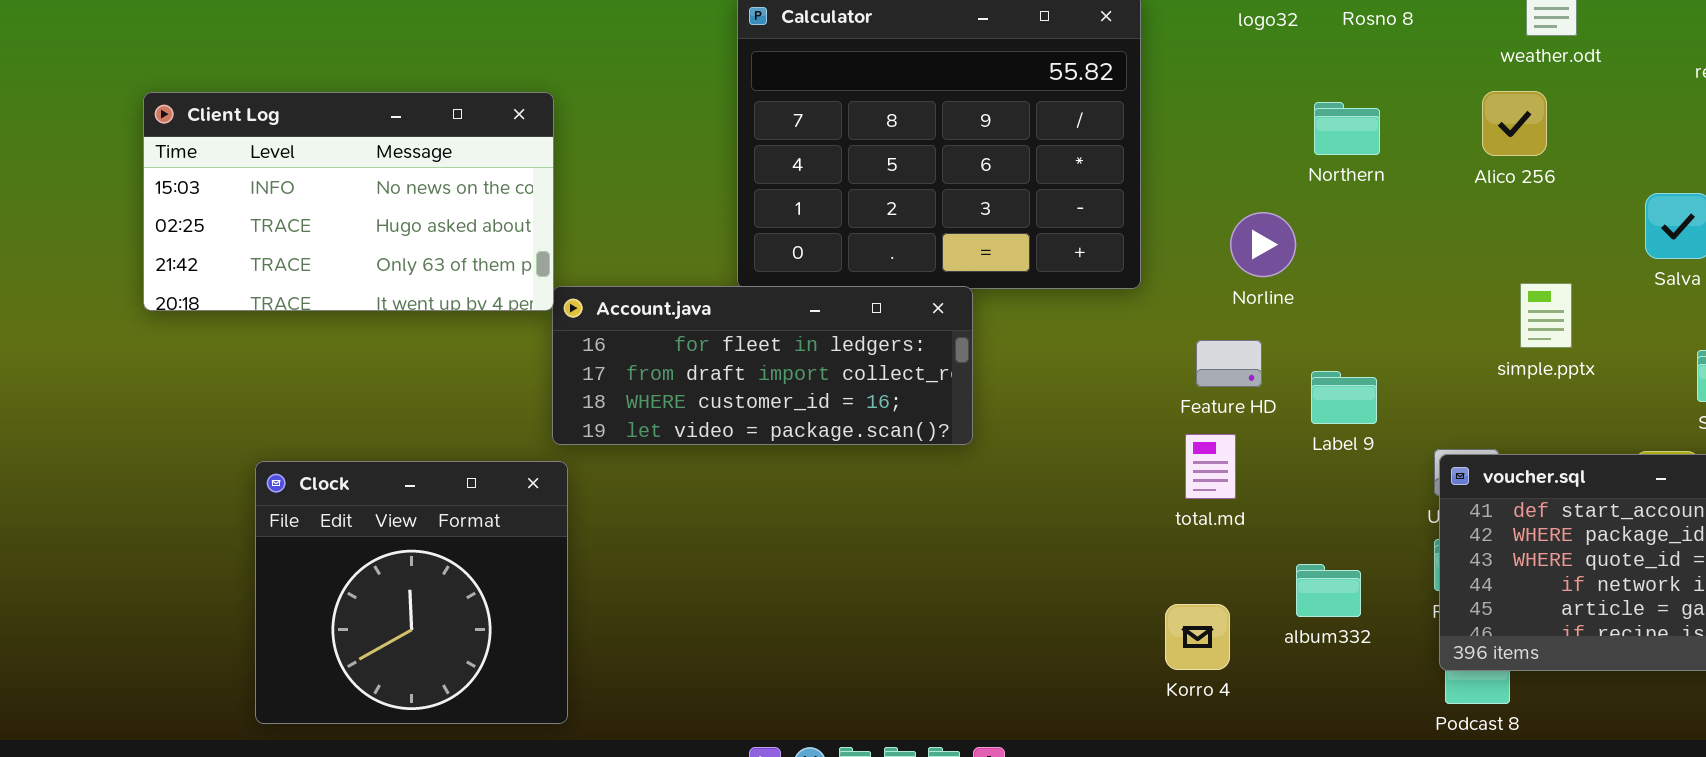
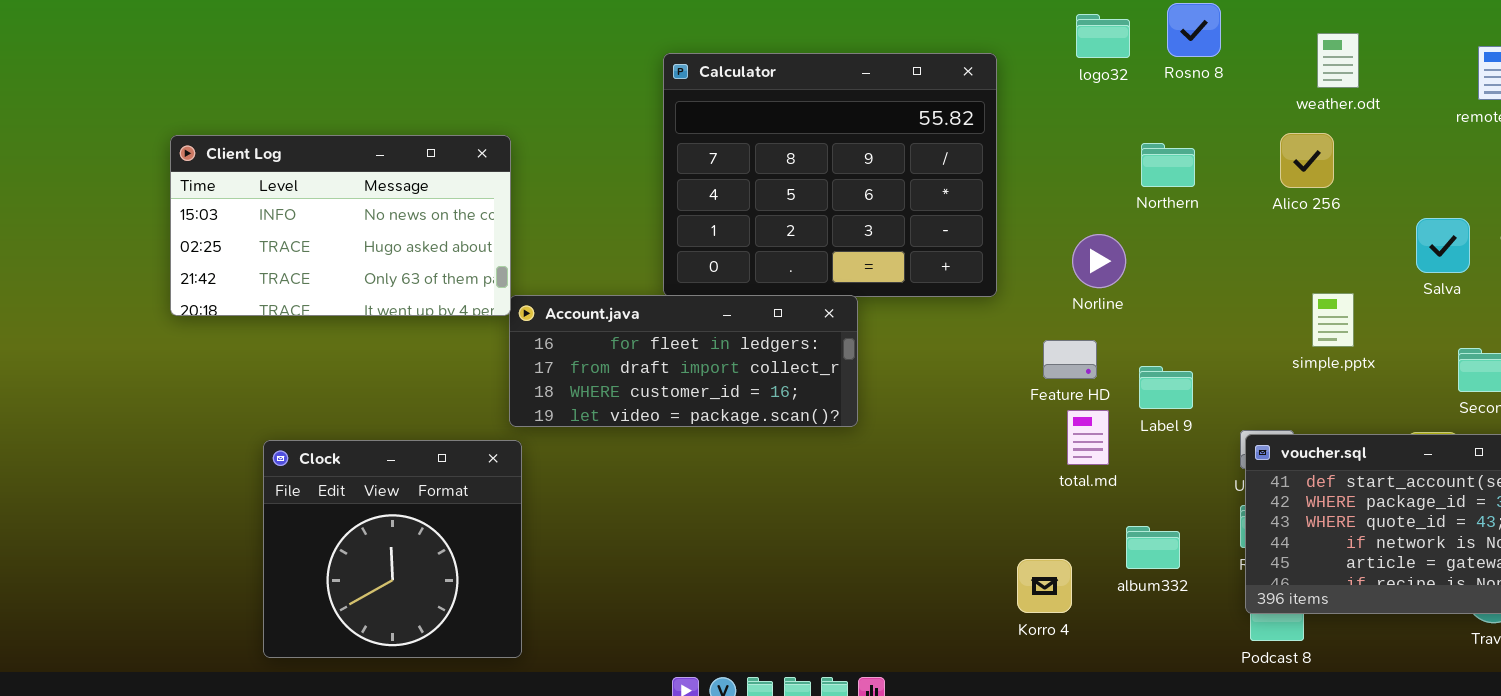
total.md: [1185,434,1236,499] -> [1067,410,1109,465], moved

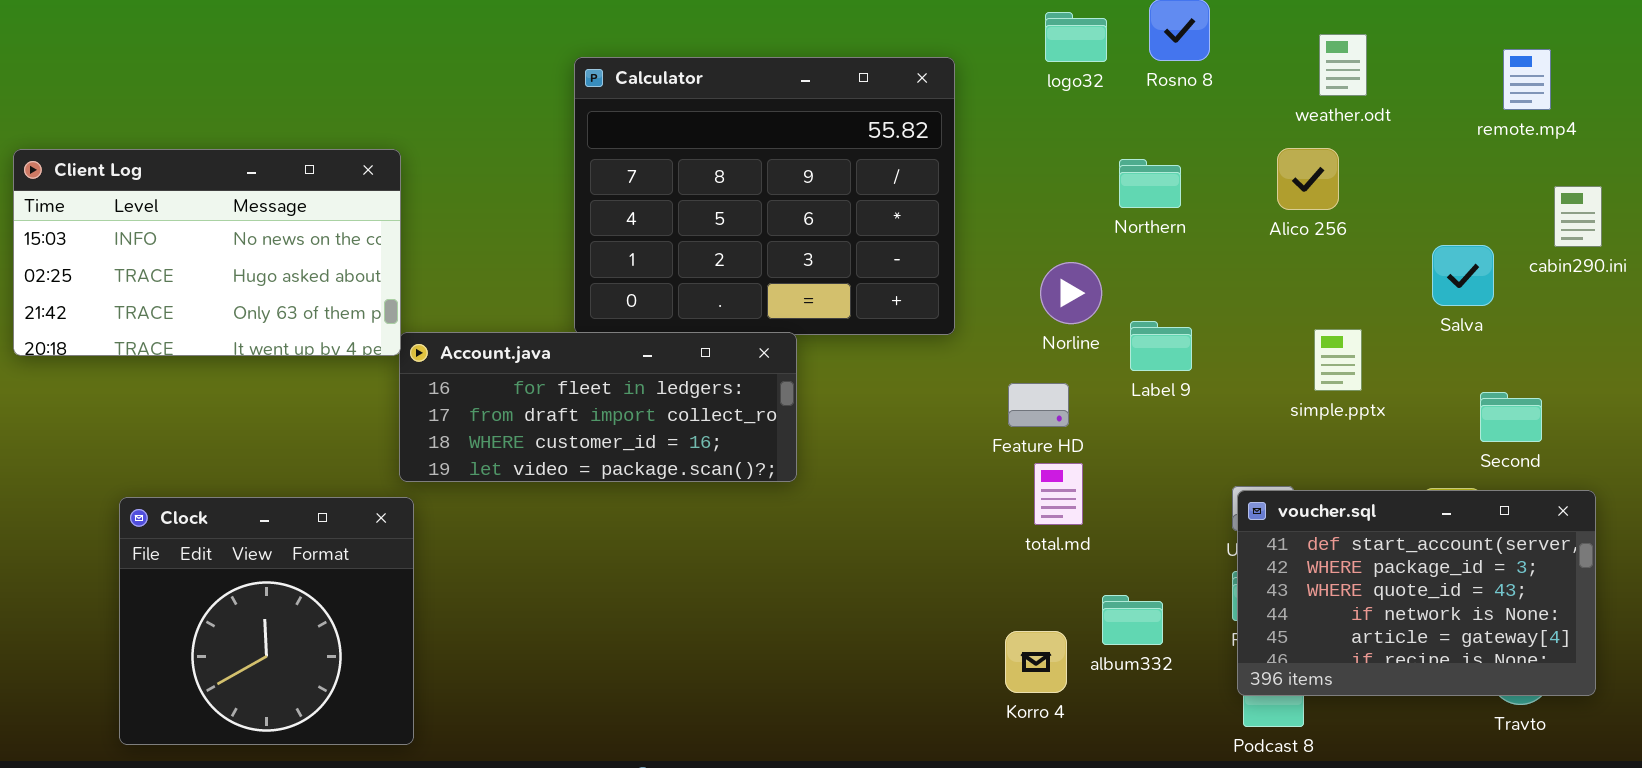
Label 9: [1139,366,1193,409] -> [1130,321,1192,371], moved
Korro 4: [1017,559,1072,613] -> [1005,631,1067,693], moved

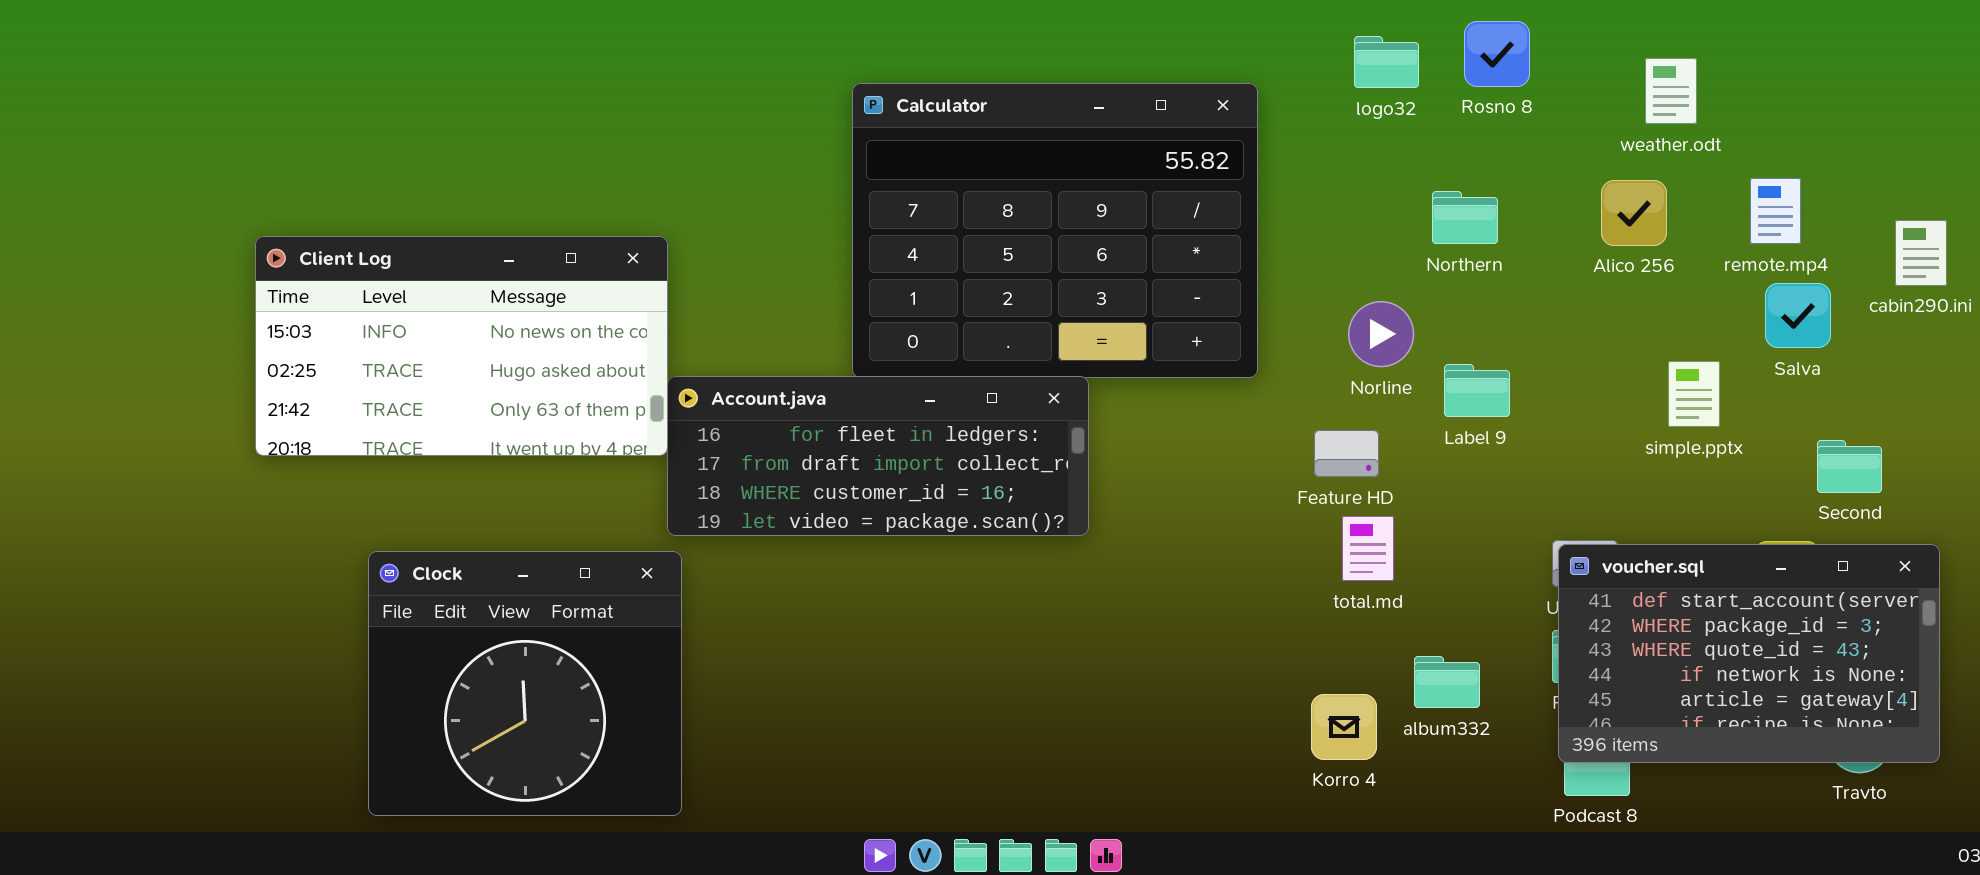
remote.mp4: [1503,49,1551,110] -> [1750,178,1801,244], moved
Client Log: [13,149,401,356] -> [255,236,668,456], moved
simple.pptx: [1314,329,1362,391] -> [1668,361,1720,427], moved

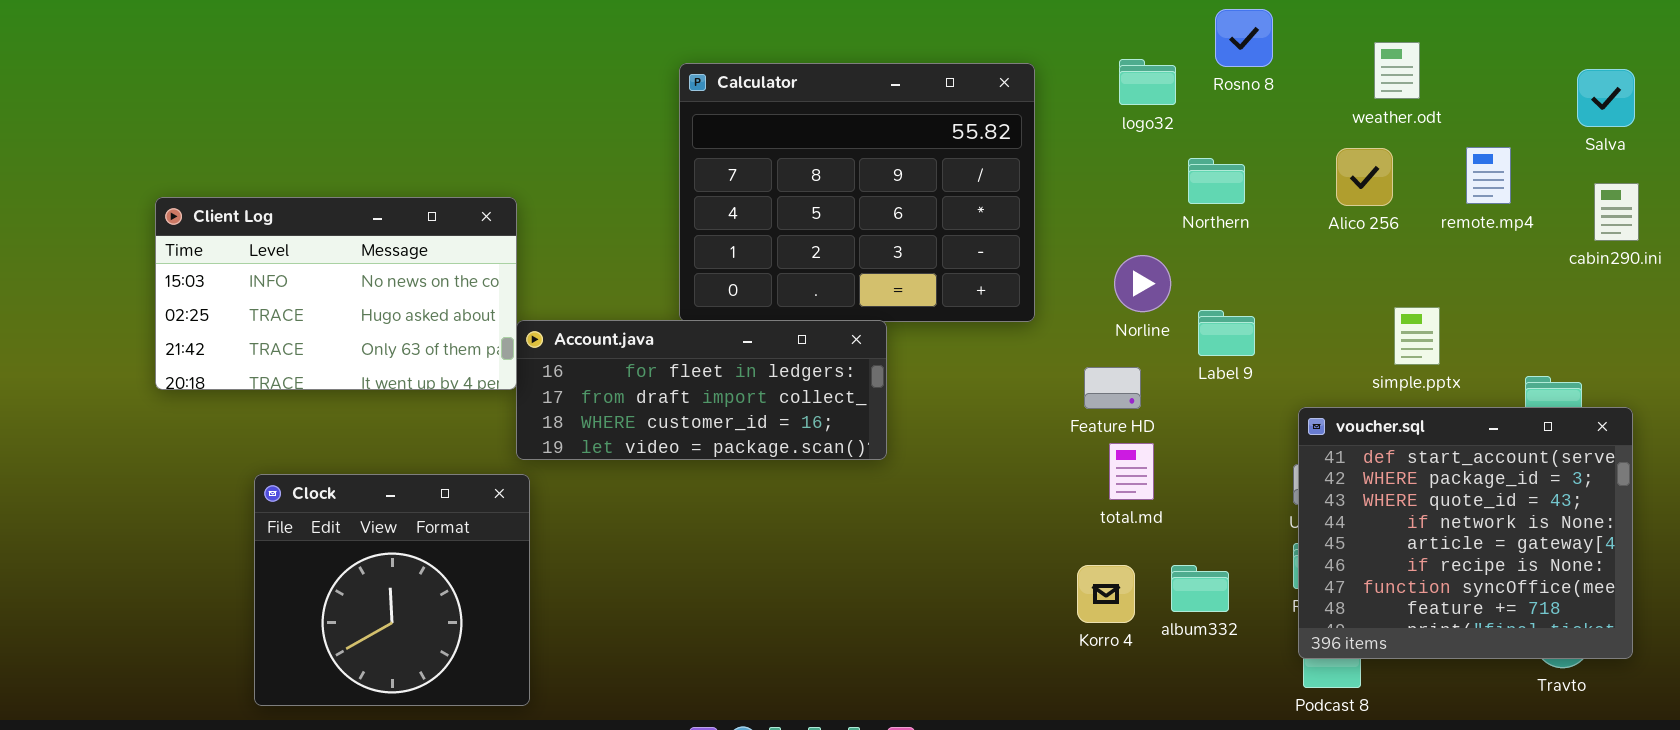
logo32: [1354,36,1419,88] -> [1119,59,1176,105], moved
Salva: [1765,283,1831,348] -> [1577,69,1635,127], moved
voucher.sql: [1558,544,1940,763] -> [1298,407,1633,659], resized
Korro 4: [1311,694,1377,760] -> [1077,565,1135,623], moved

